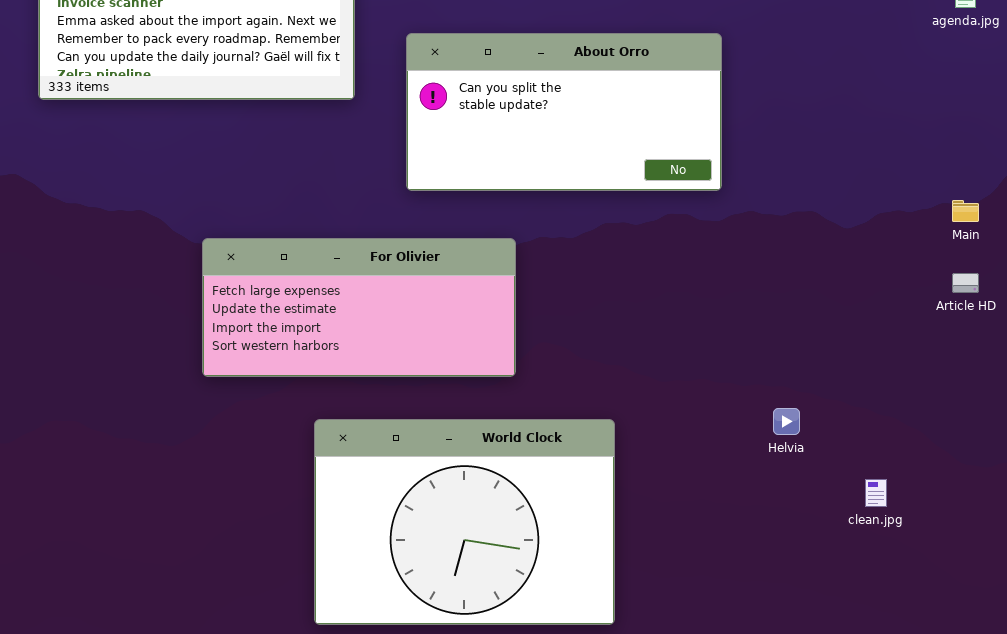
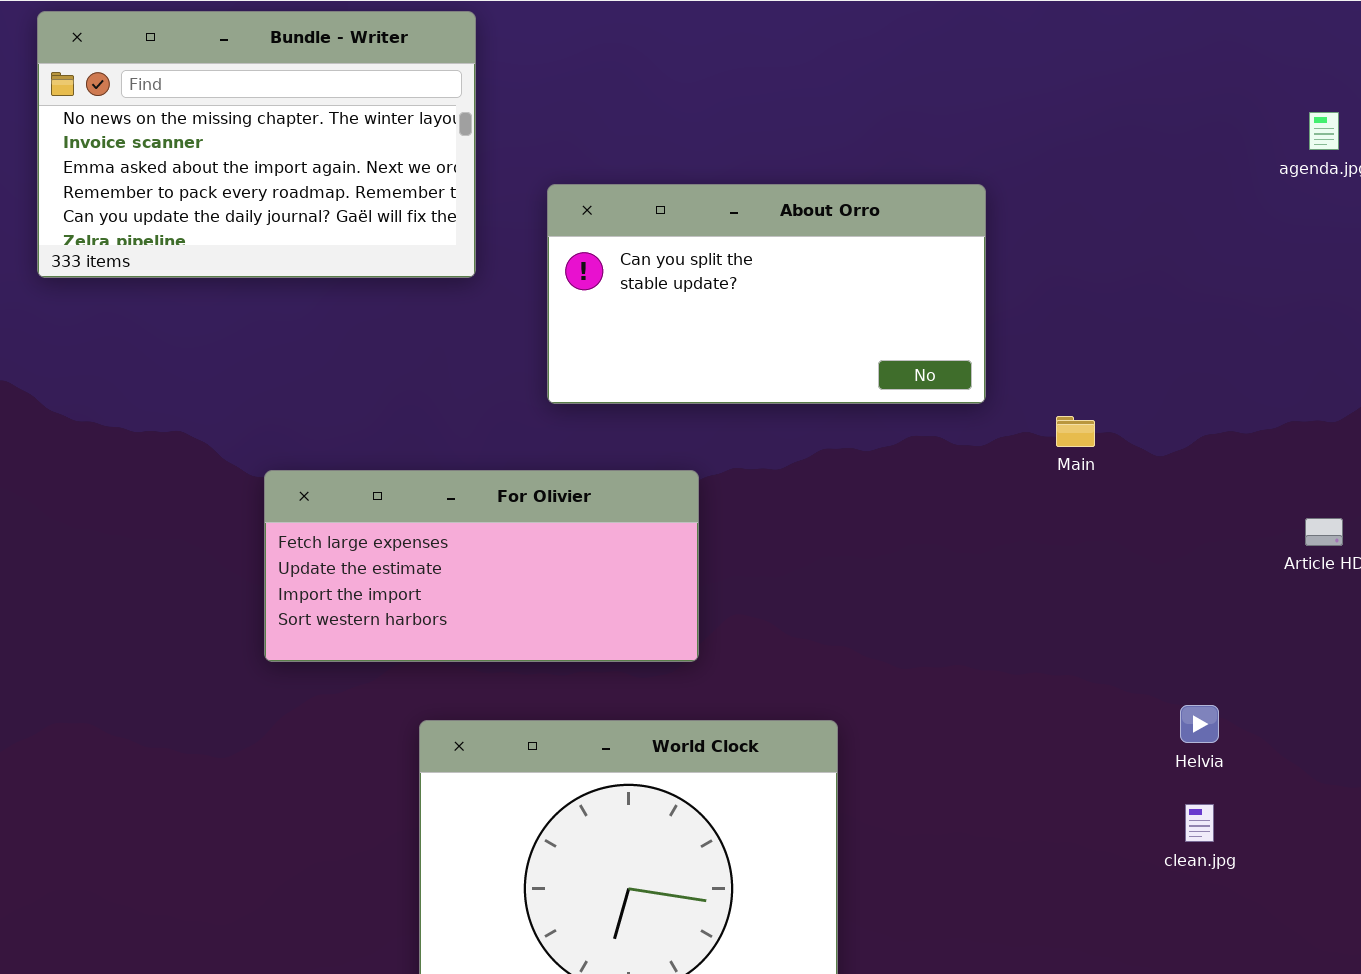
Main: [952,200,979,222] -> [1056,416,1095,447], moved
Helvia: [773,408,800,435] -> [1180,705,1219,743], moved

